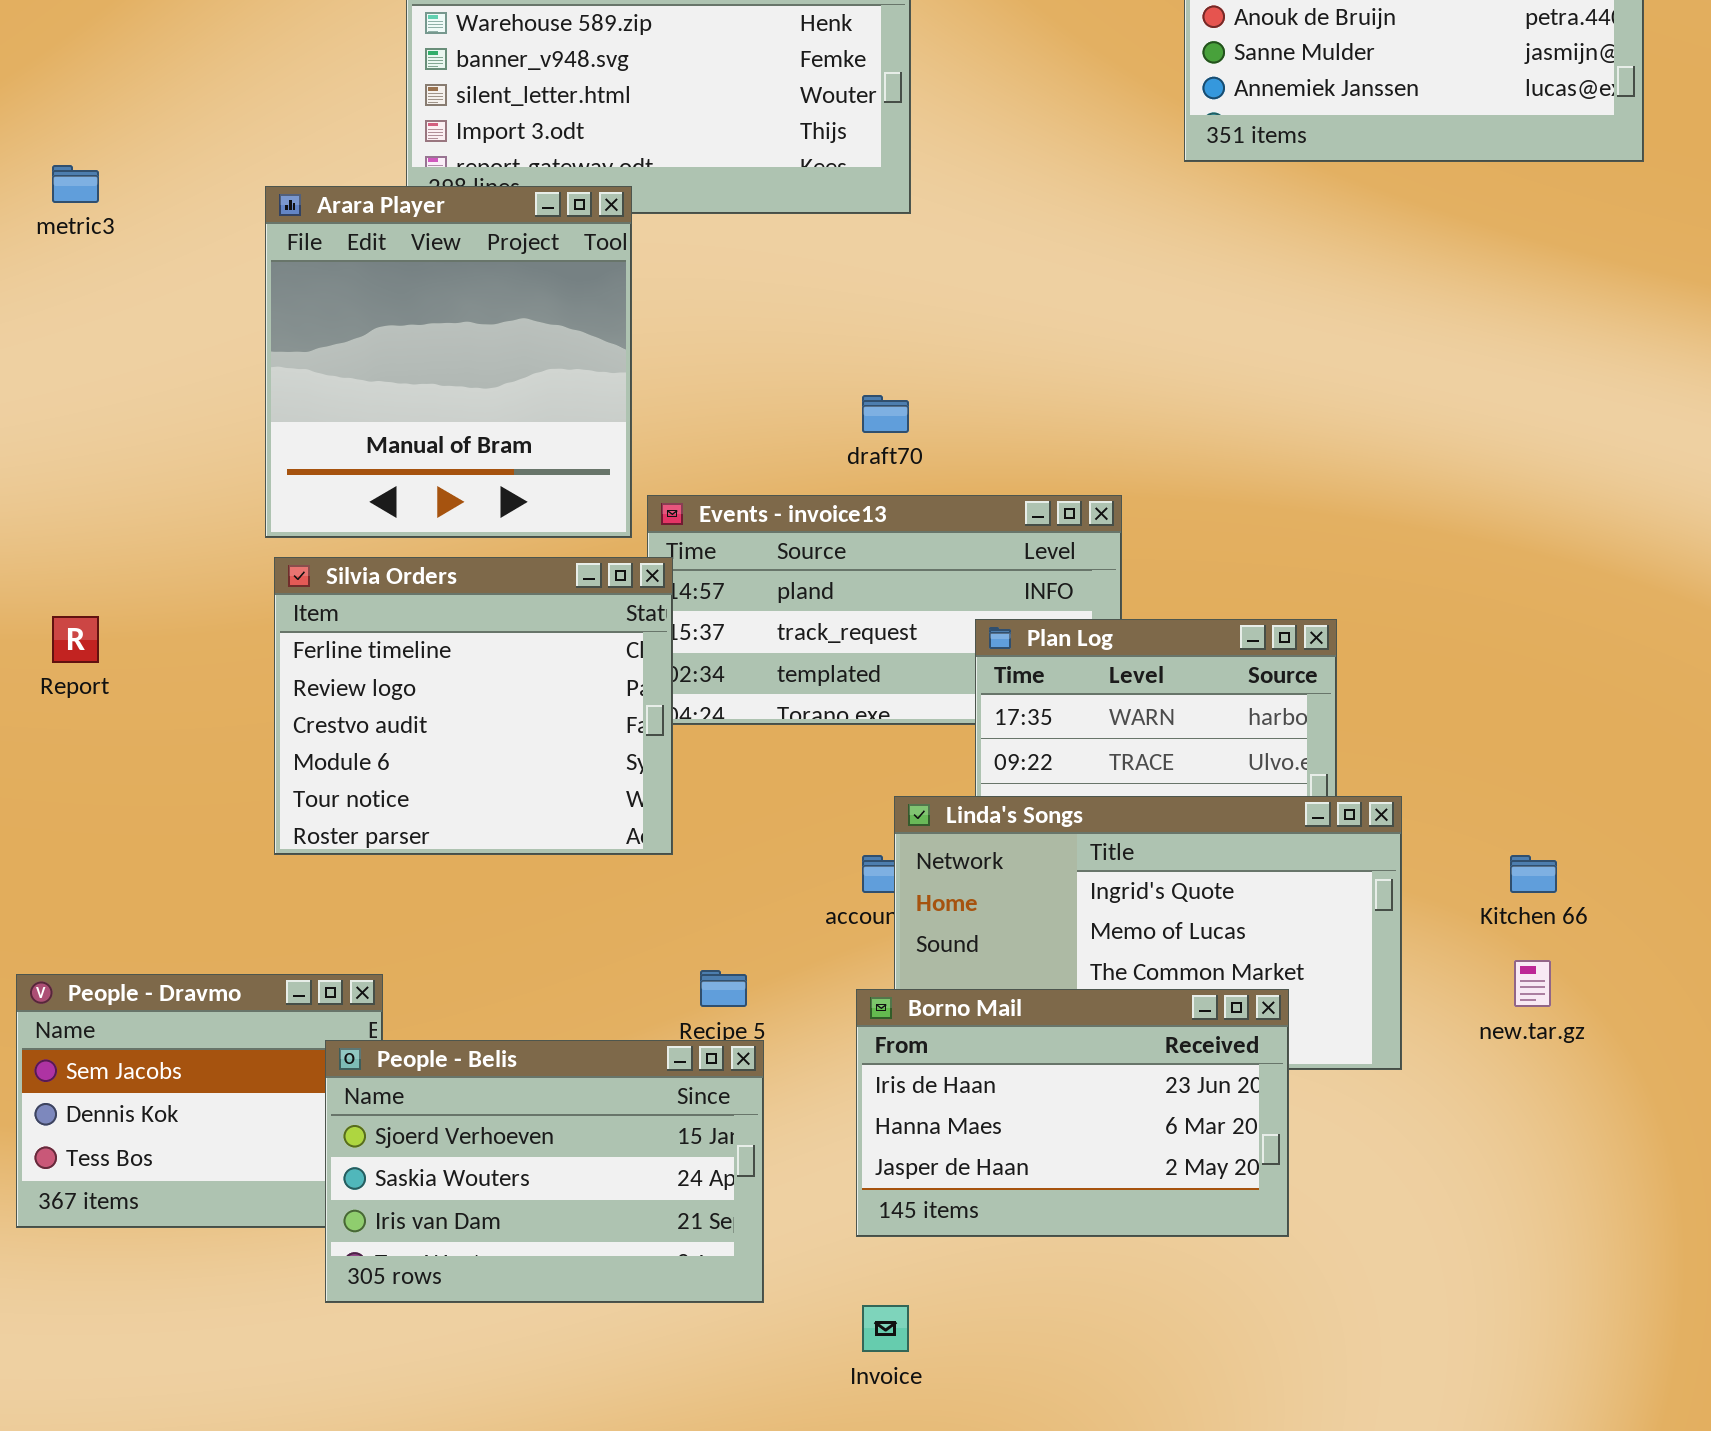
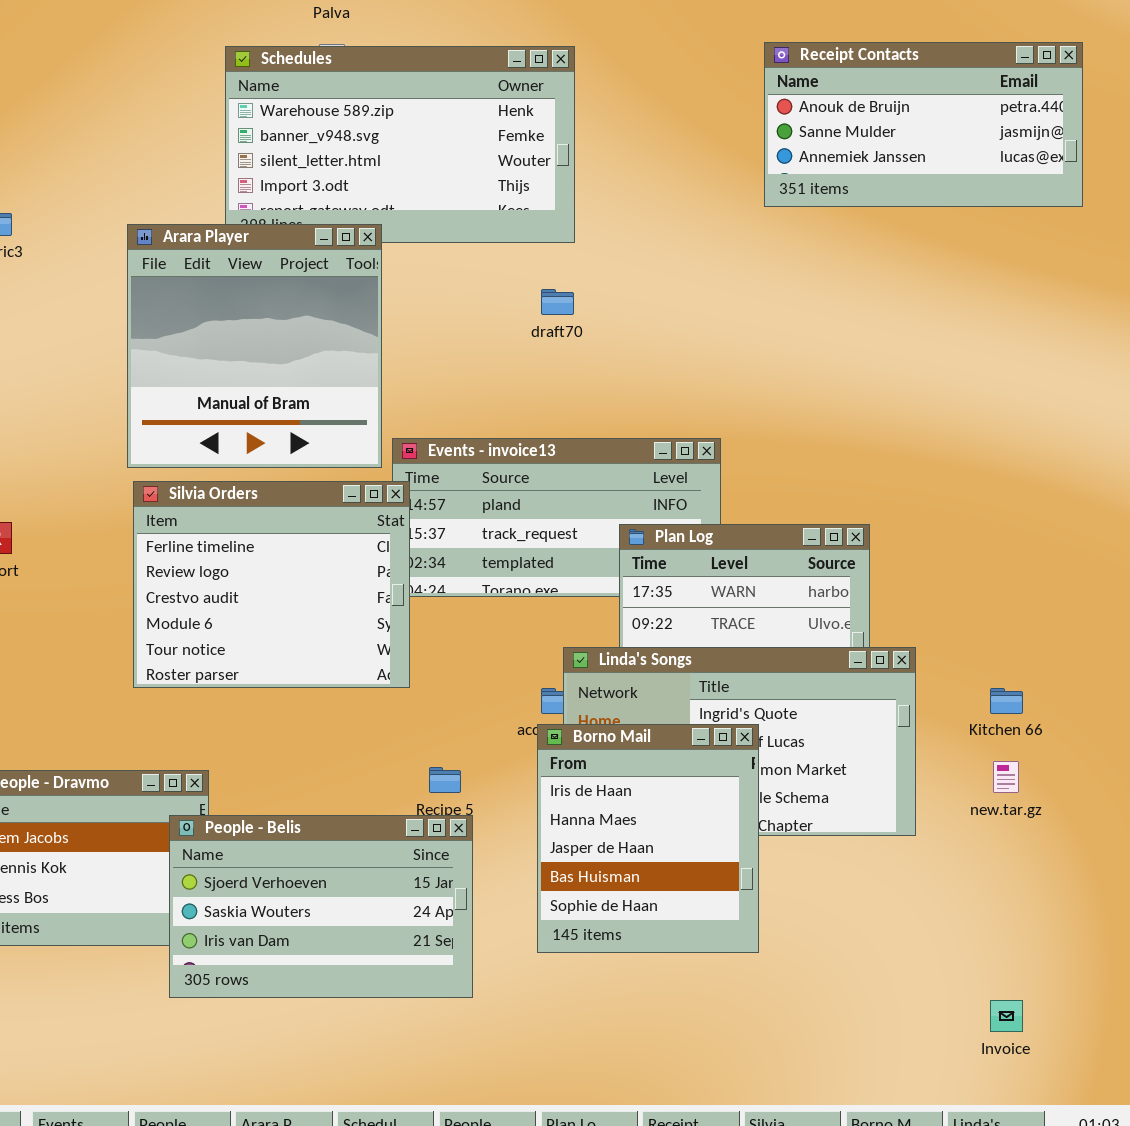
draft70: [862,395,909,433] -> [541,289,574,315], moved
Borno Mail: [856,989,1289,1237] -> [537,724,759,953], resized
Invoice: [862,1305,909,1352] -> [990,1000,1023,1032], moved

